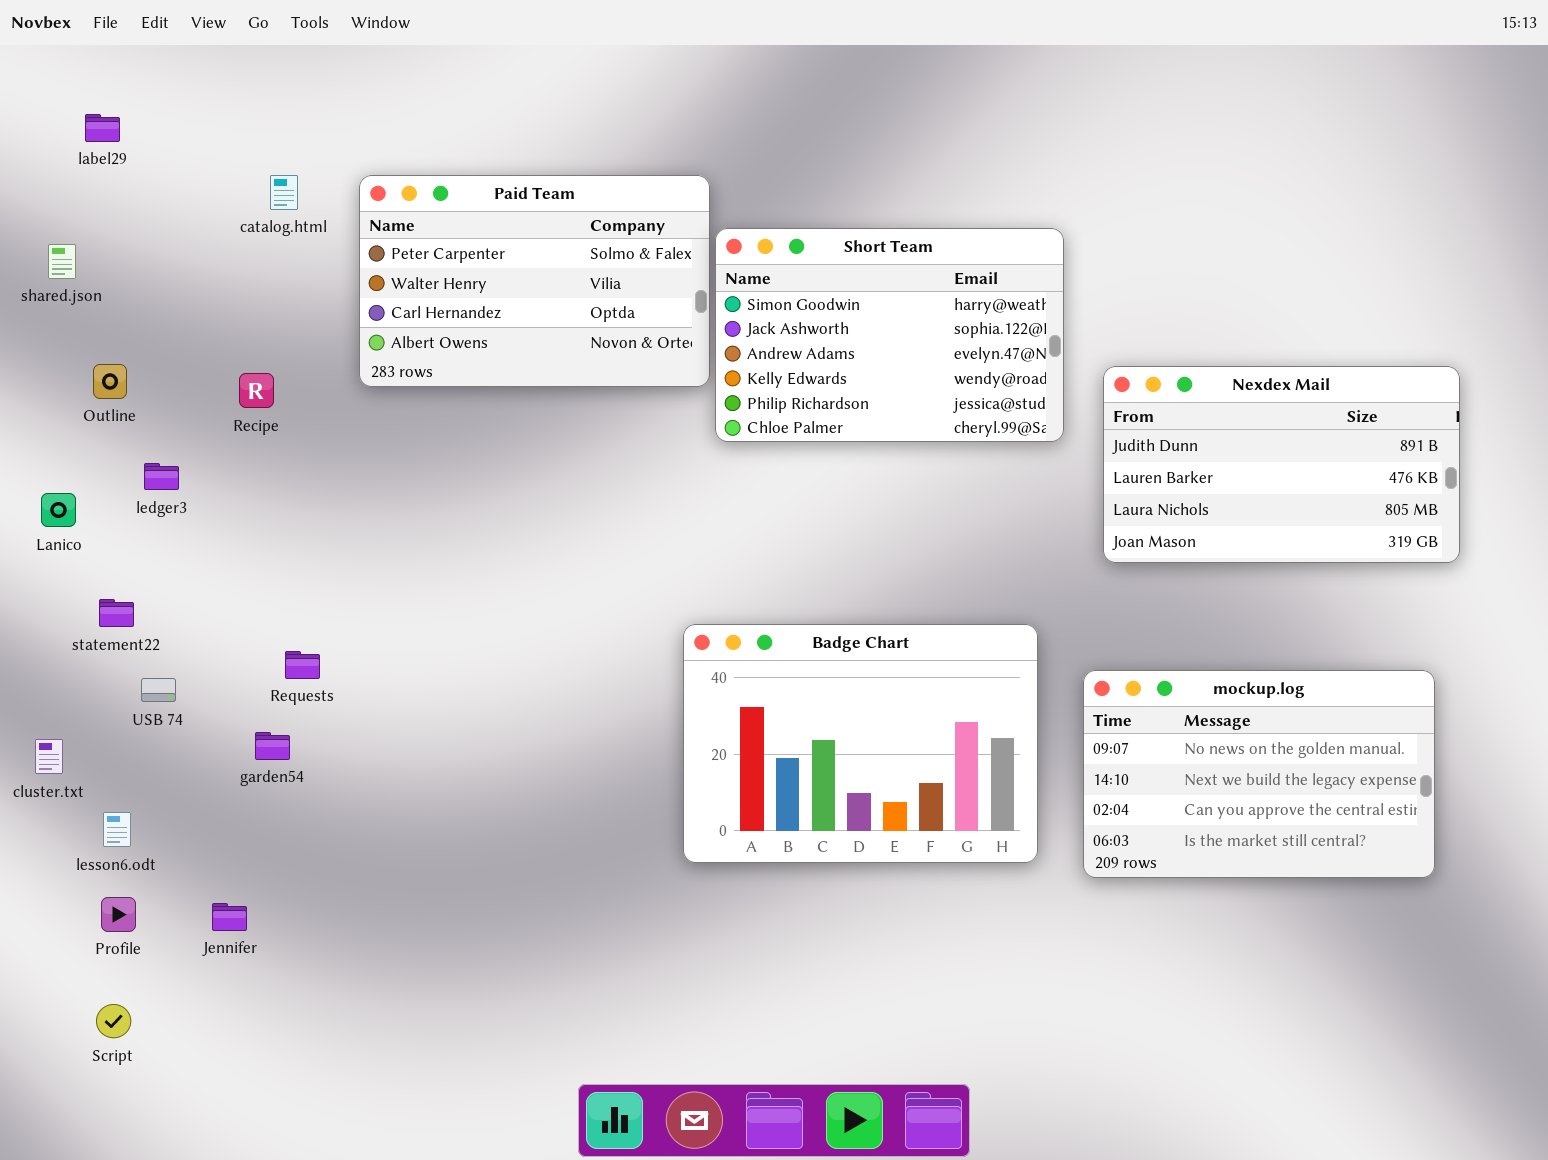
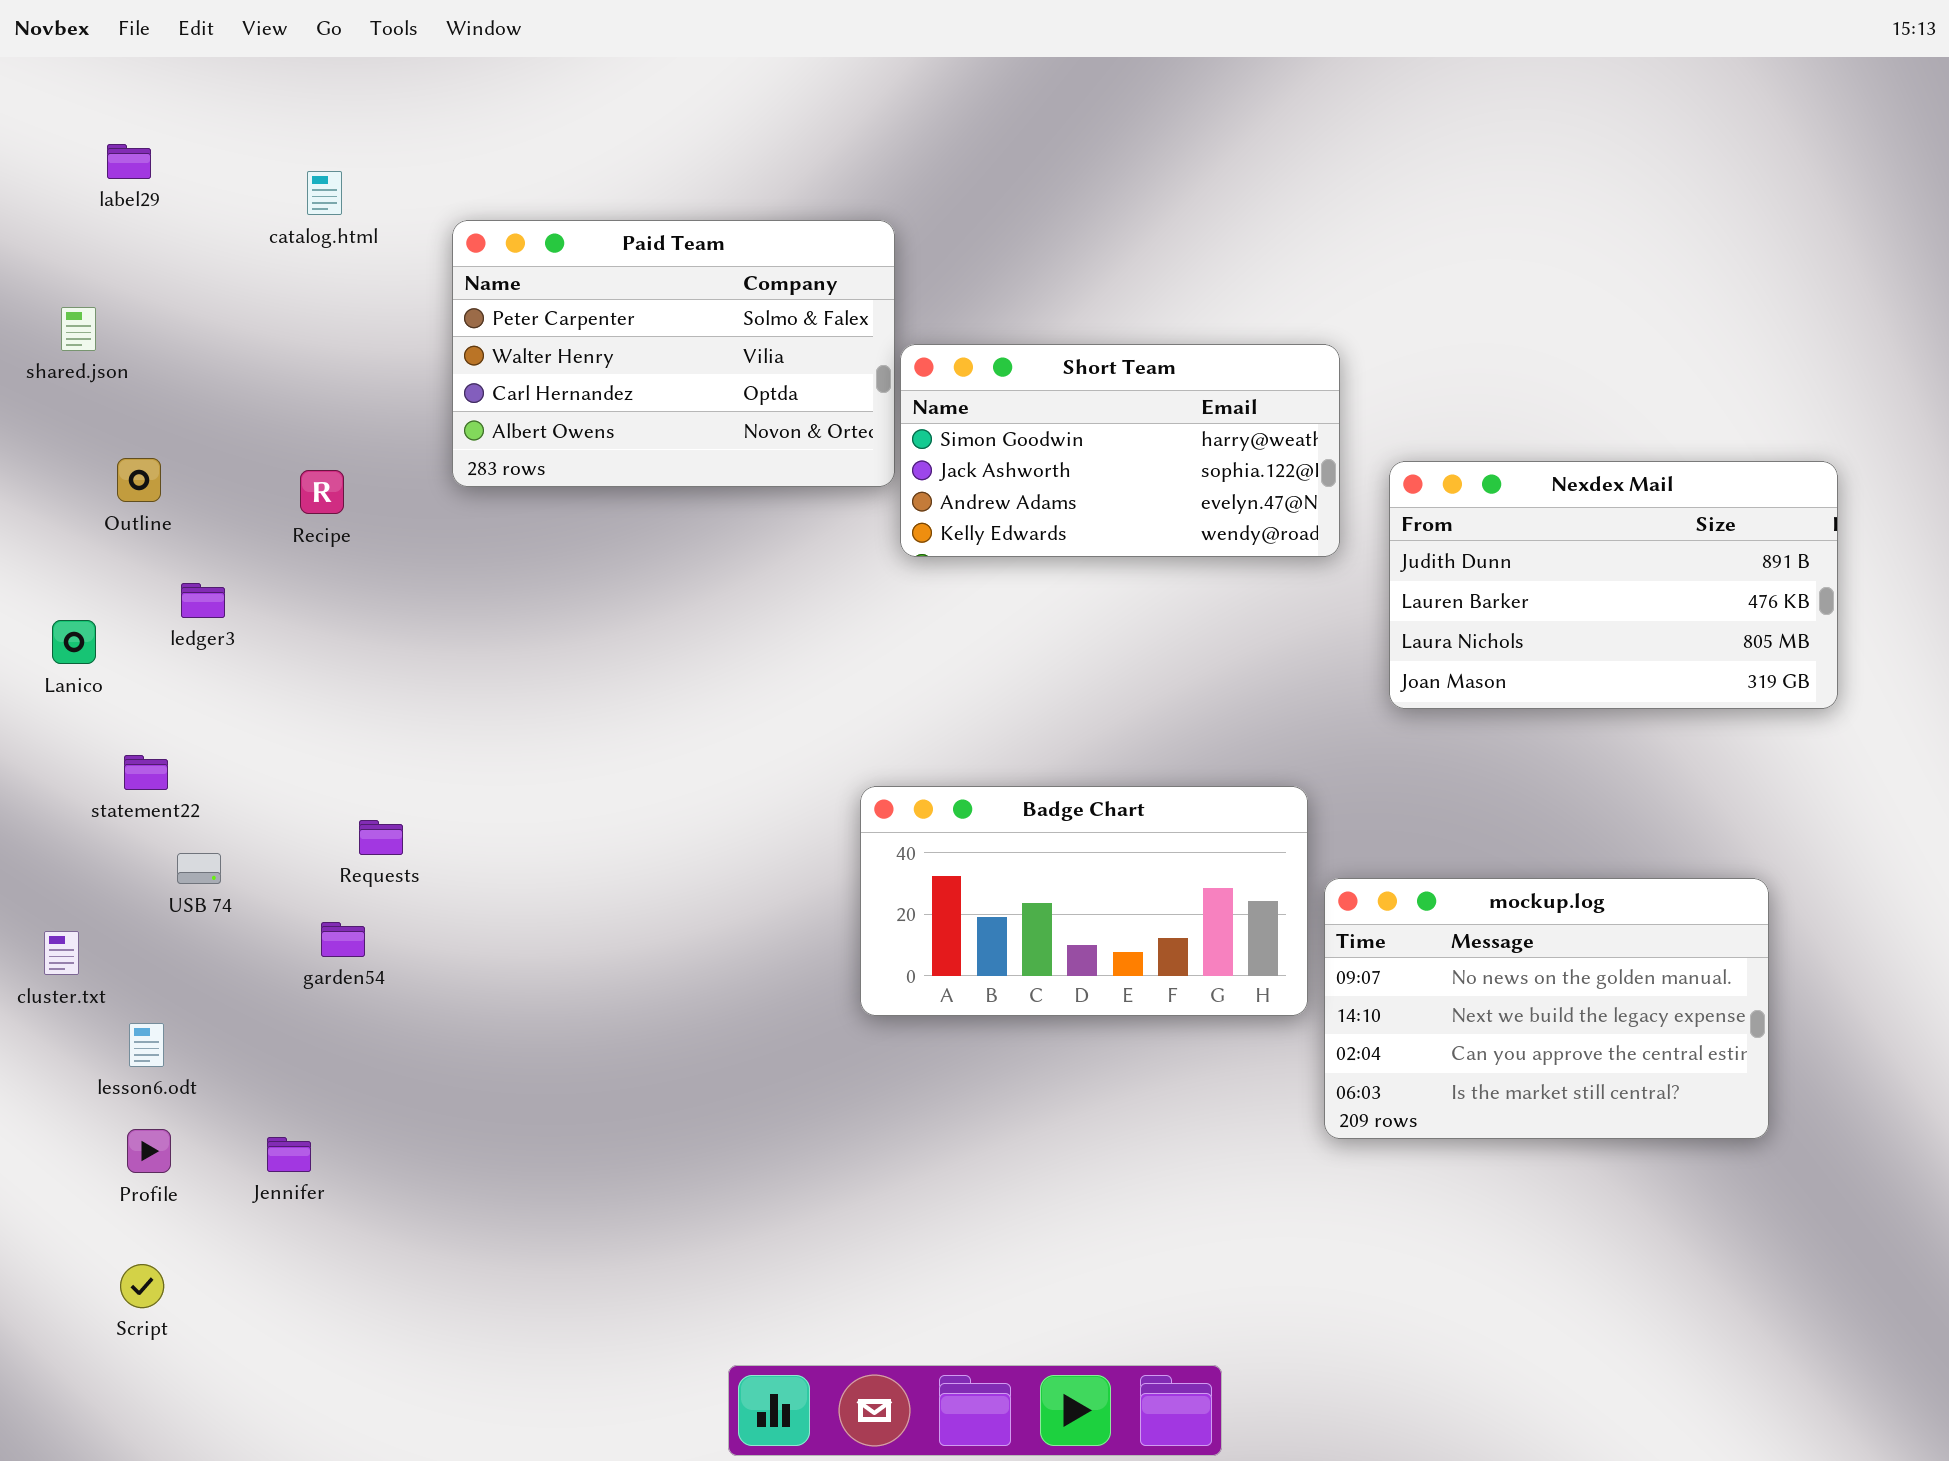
catalog.html: [270,175,298,210] -> [307,171,342,215], moved
Short Team: [715,228,1064,442] -> [900,344,1340,557], resized
Badge Chart: [683,624,1038,863] -> [860,786,1308,1016], resized
mockup.log: [1083,670,1435,878] -> [1324,878,1769,1139], moved

